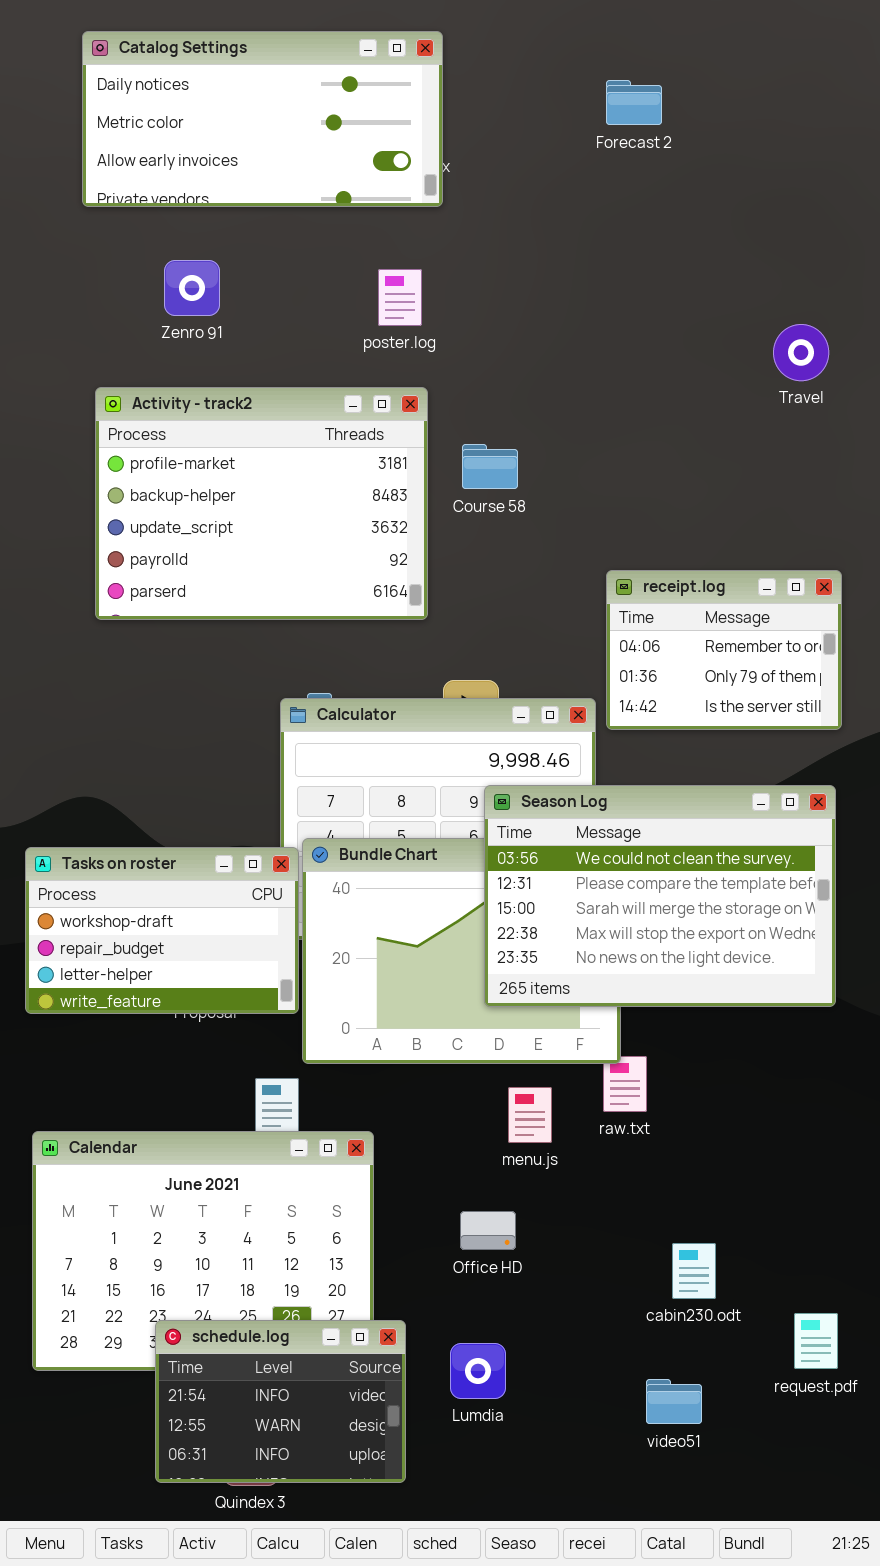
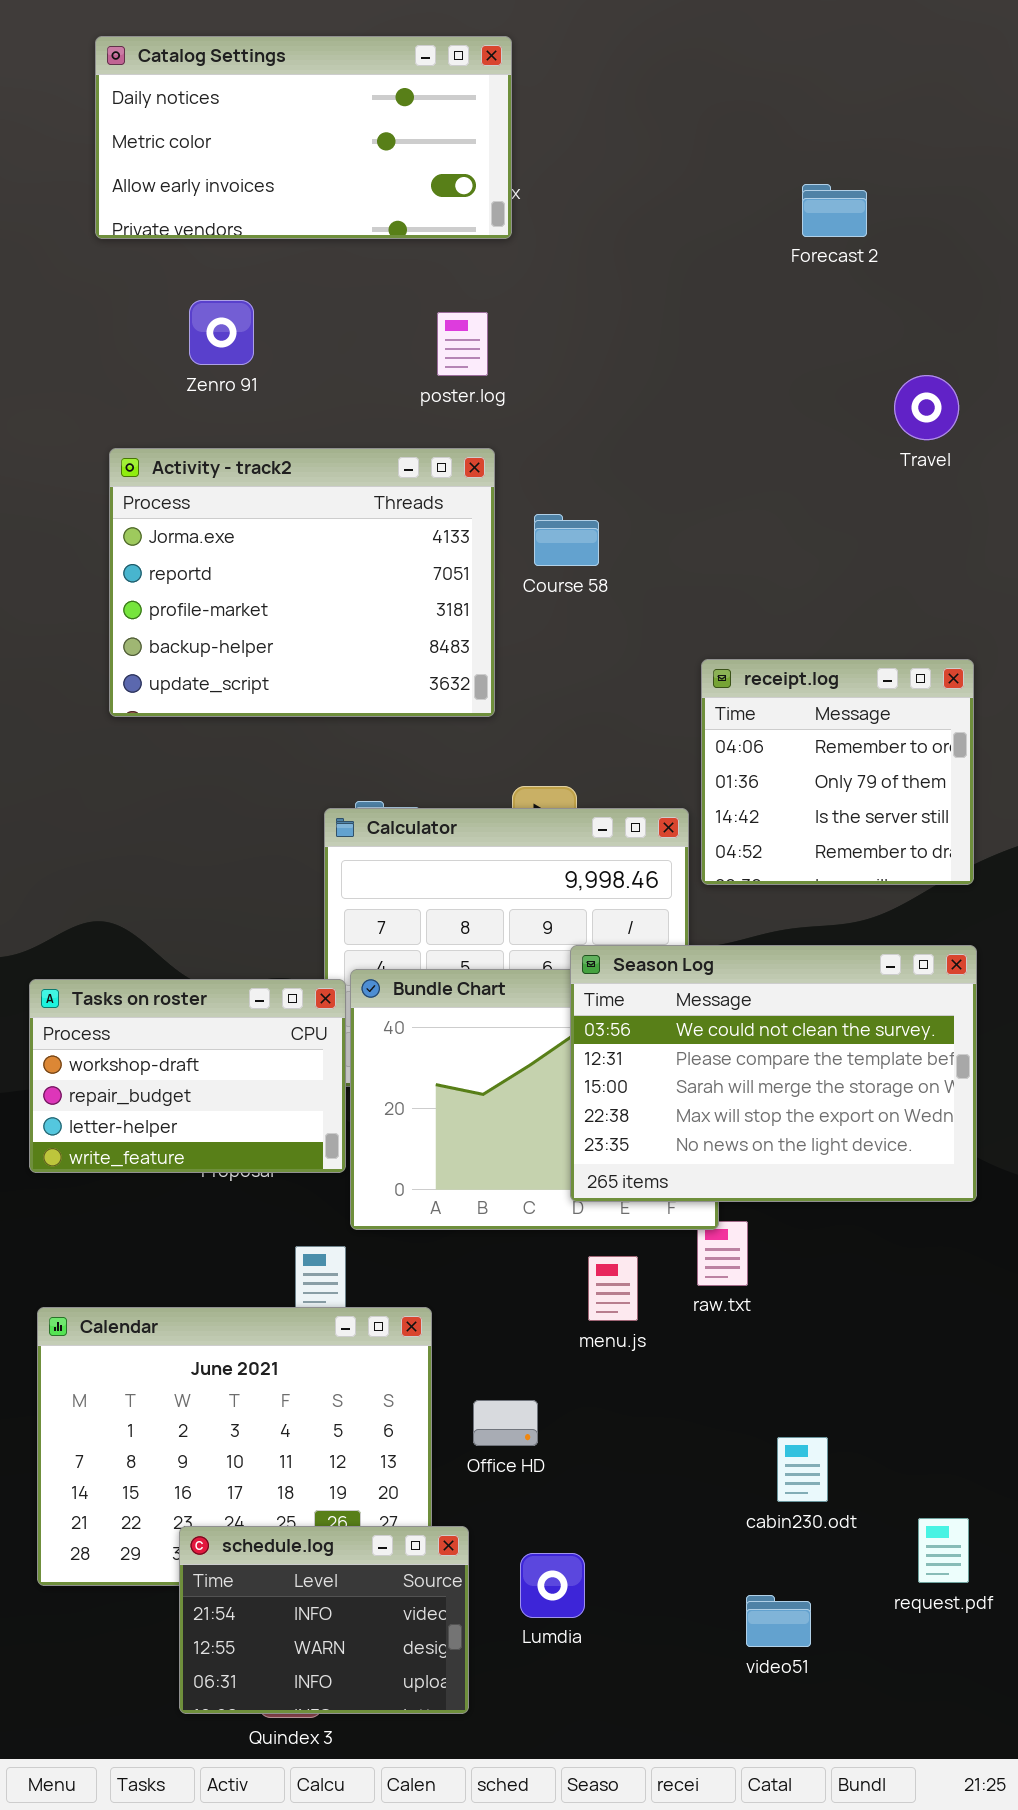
Forecast 2: [606,80,662,125] -> [802,184,867,237], moved
Activity - track2: [95,387,428,620] -> [109,448,495,717], scrolled up 2 rows
receipt.log: [606,570,842,730] -> [701,659,974,885], resized
Season Log: [484,785,836,1007] -> [570,945,977,1202], moved
Office HD: [460,1211,516,1250] -> [473,1400,538,1446], moved

